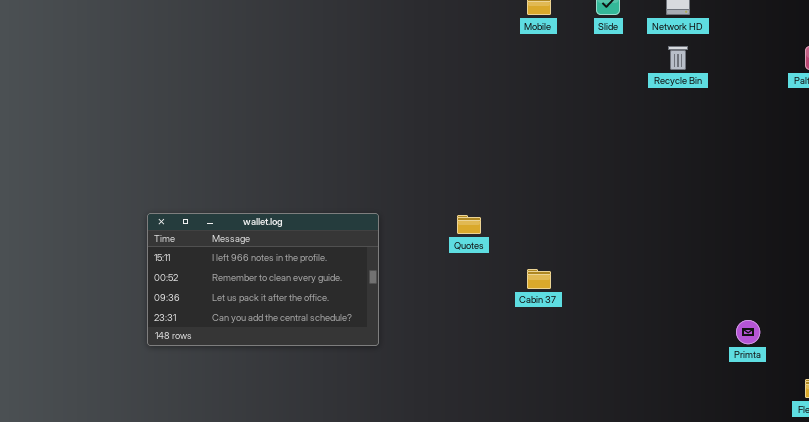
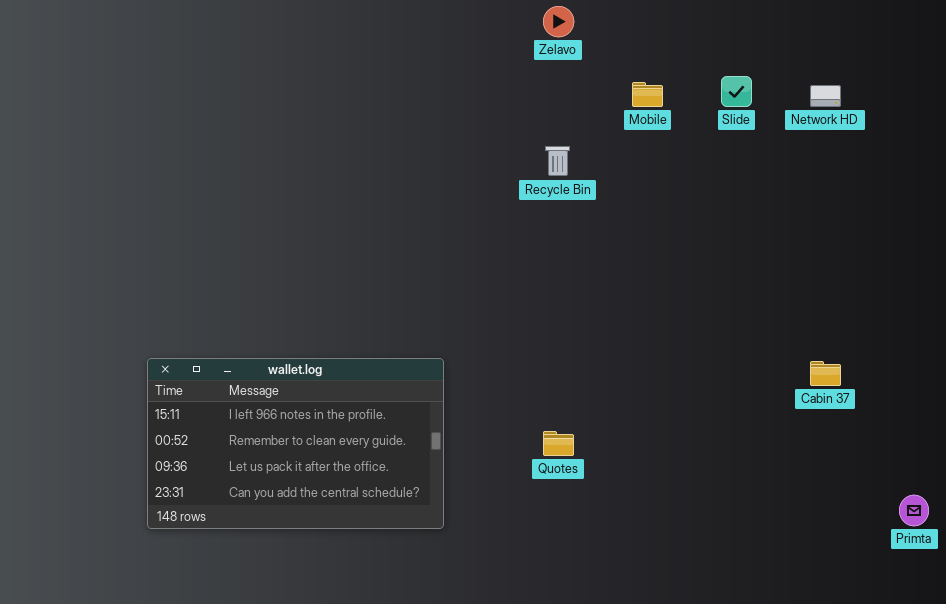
Recycle Bin: [668,46,688,70] -> [545,146,570,176], moved
Quotes: [457,215,481,234] -> [543,431,574,456], moved
Cabin 37: [527,269,551,289] -> [810,361,841,386], moved

